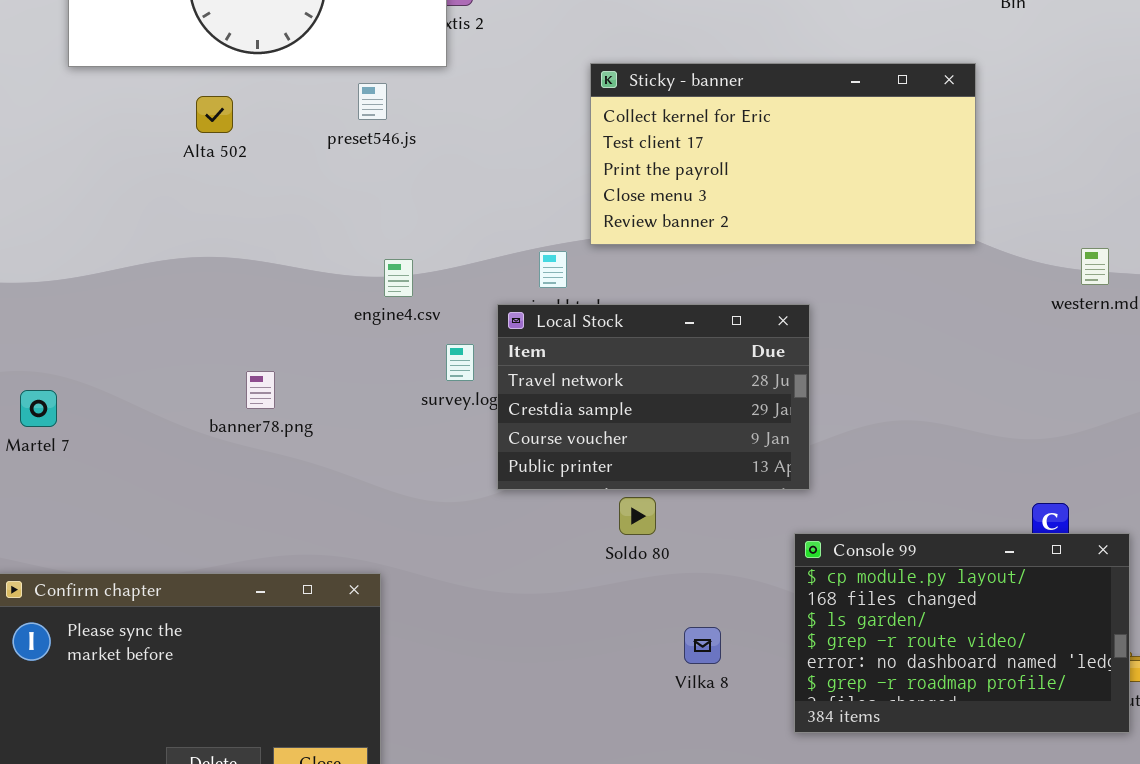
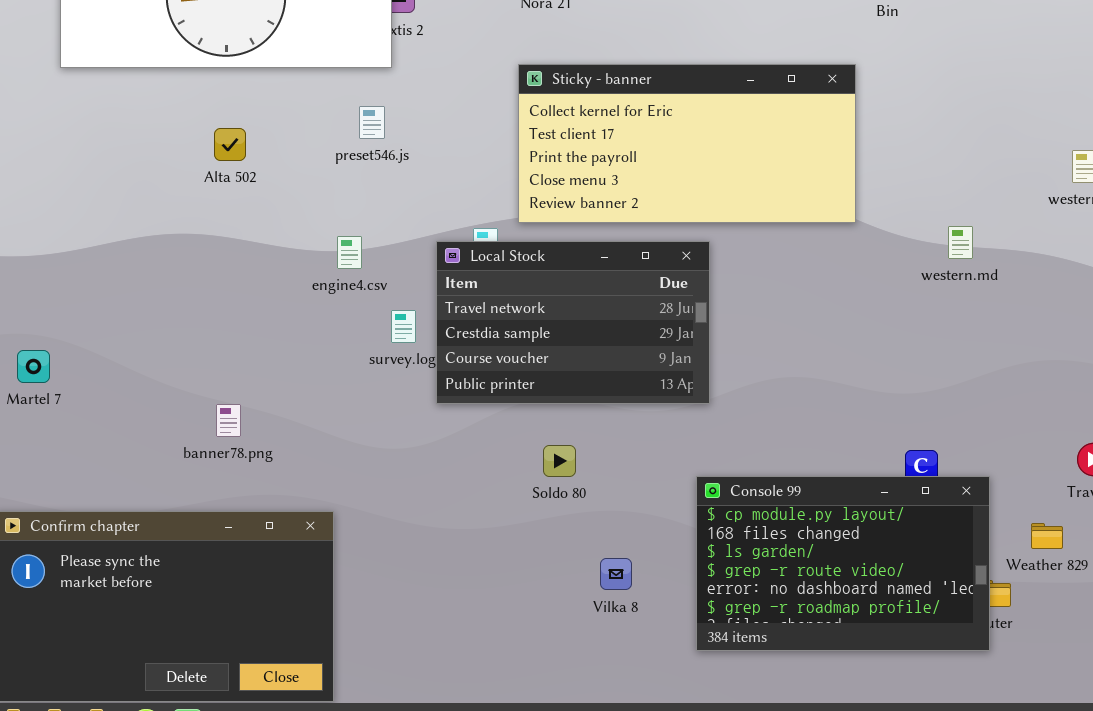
preset546.js: [358,83,387,120] -> [359,106,385,139], moved
Alta 502: [196,96,233,133] -> [214,128,246,161], moved
Local Stock: [497,304,810,490] -> [436,241,710,404], moved
banner78.png: [246,371,275,409] -> [216,404,241,437], moved

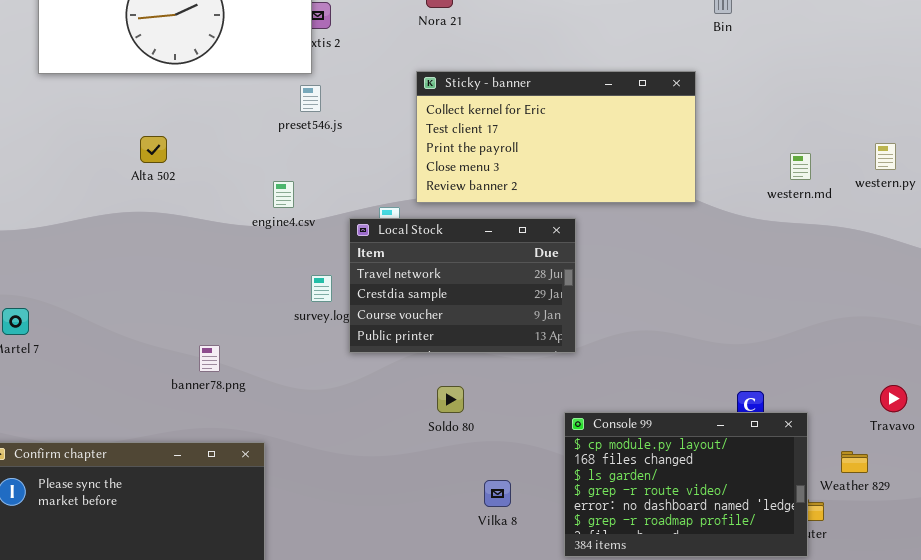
preset546.js: [359,106,385,139] -> [300,85,321,112], moved
Alta 502: [214,128,246,161] -> [140,136,167,163], moved
western.md: [948,226,973,259] -> [790,153,811,180], moved
engine4.csv: [337,236,362,269] -> [273,181,294,208], moved
banner78.png: [216,404,241,437] -> [199,345,220,372], moved

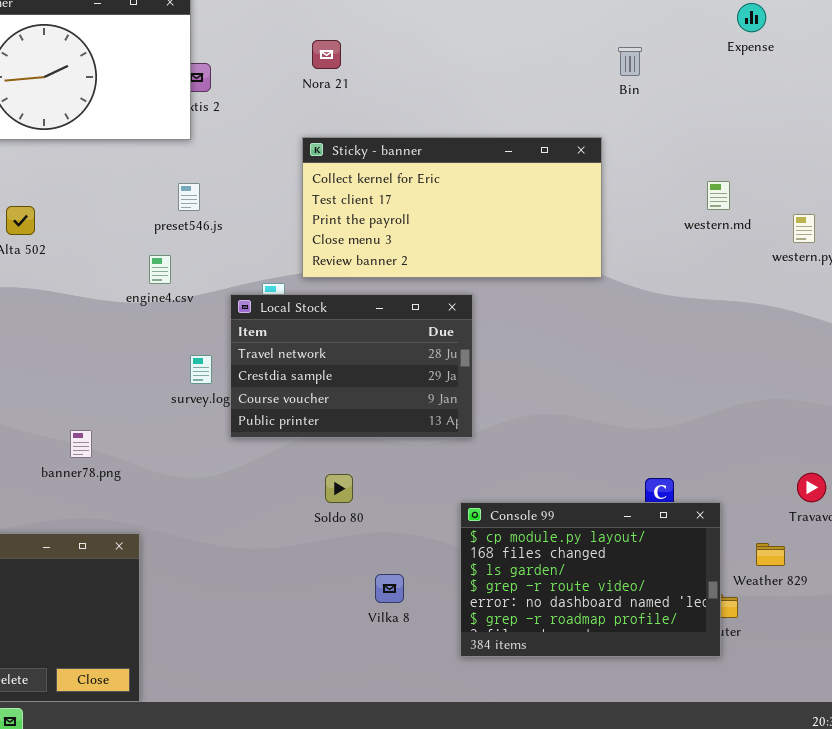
preset546.js: [300,85,321,112] -> [178,183,200,211], moved
western.md: [790,153,811,180] -> [707,181,730,210], moved

